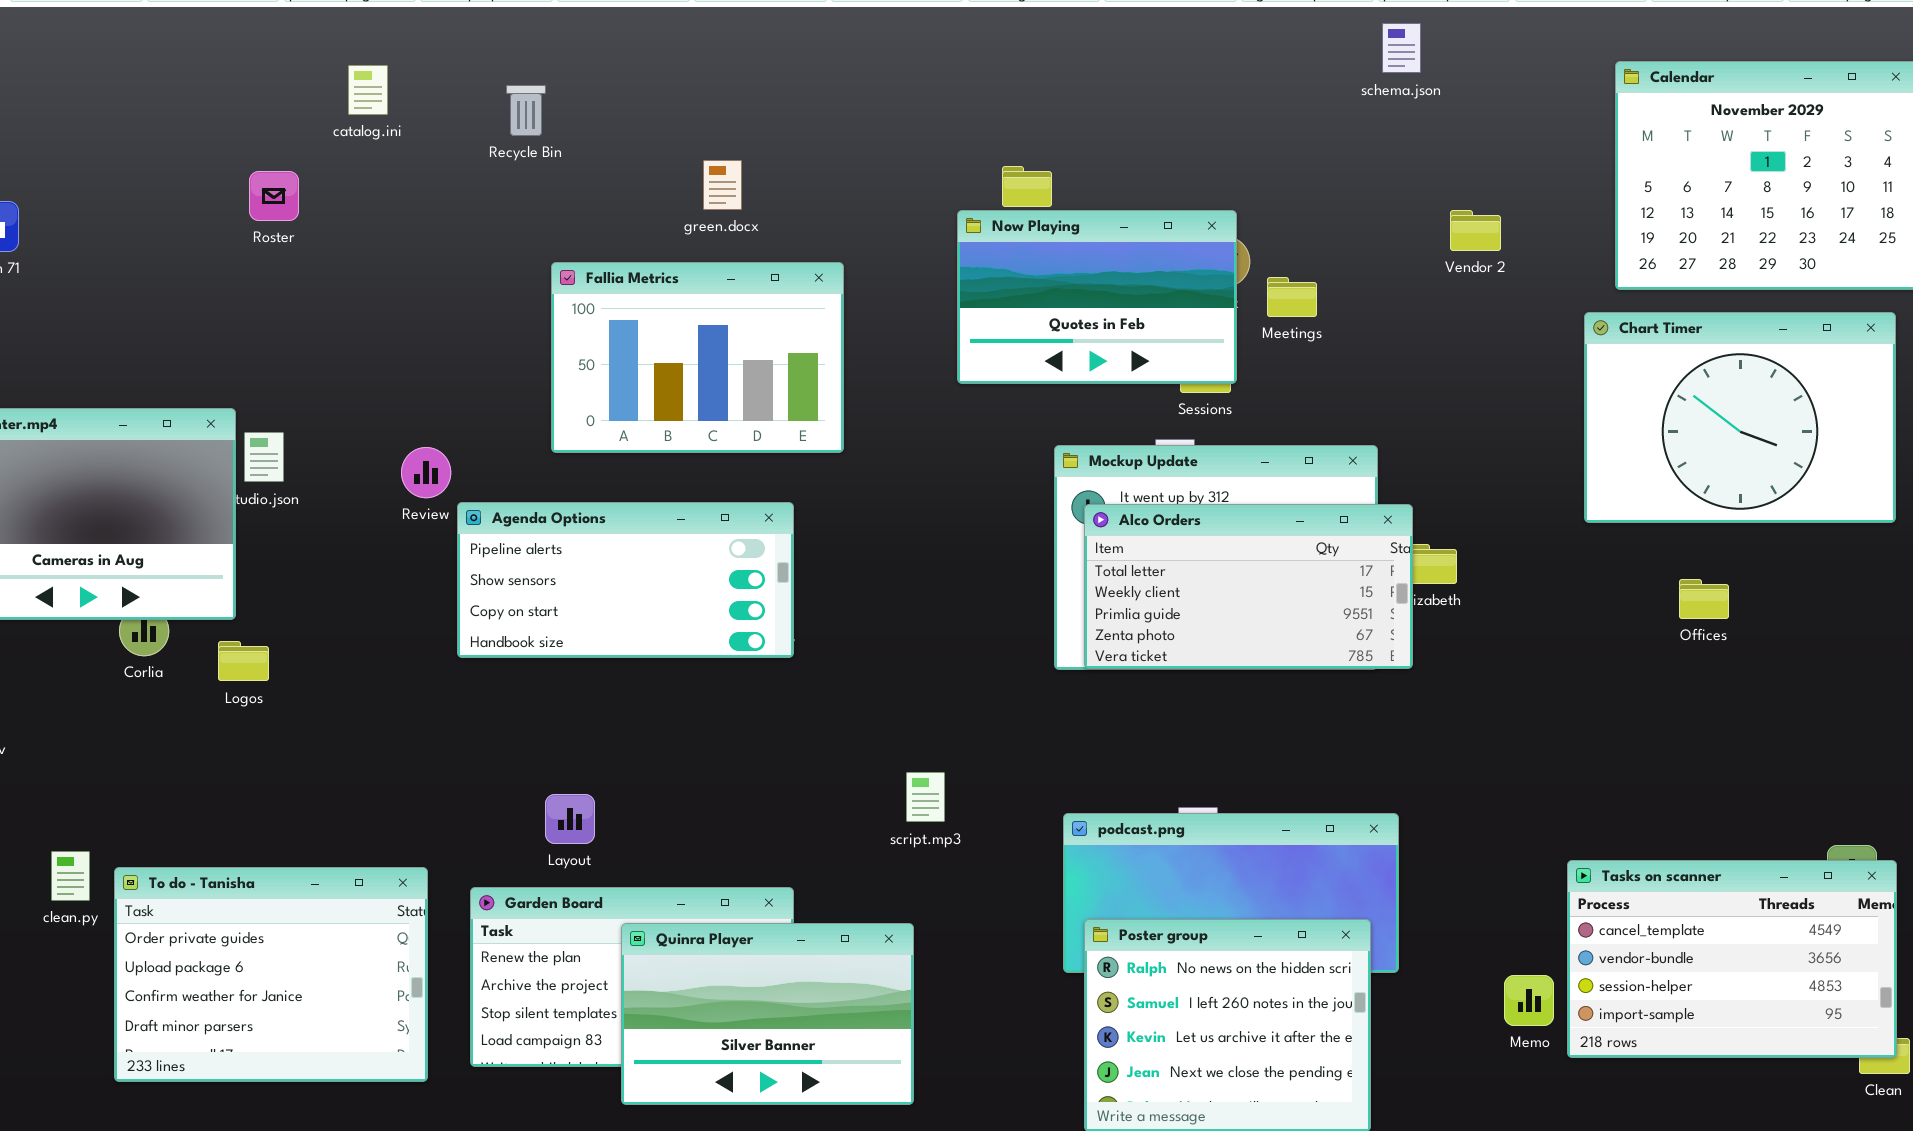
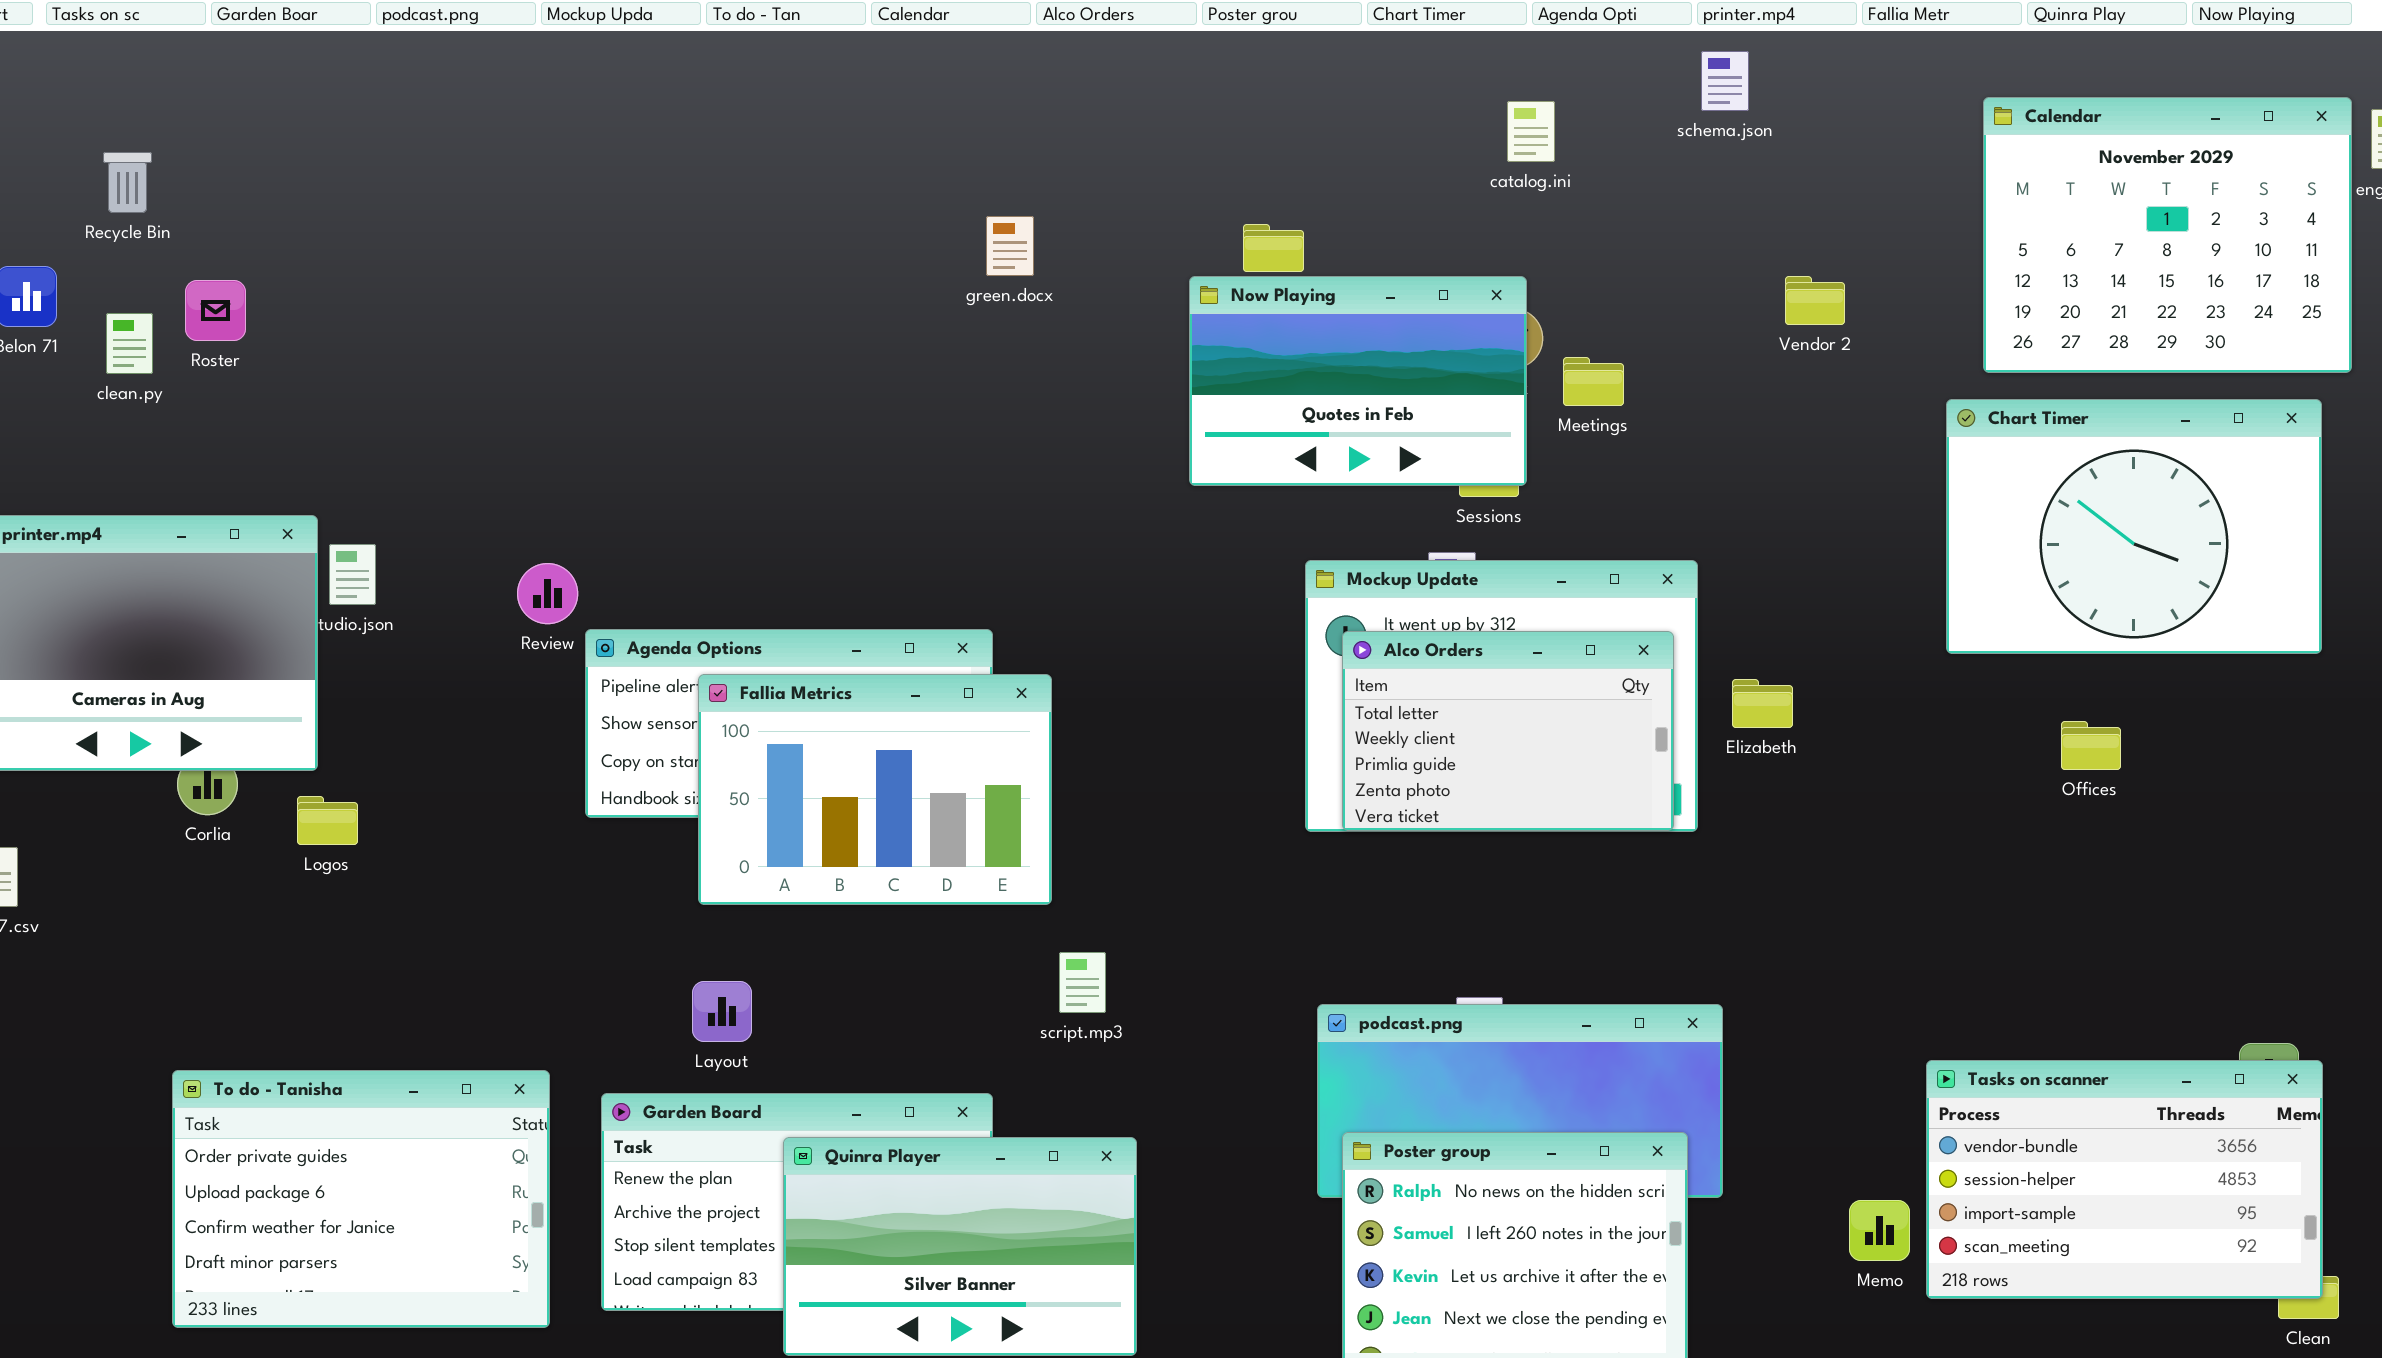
catalog.ini: [348,65,388,115] -> [1507,101,1555,162], moved
Recycle Bin: [506,85,546,136] -> [103,152,152,213], moved
green.docx: [703,160,742,210] -> [986,216,1034,276], moved
Roster: [249,171,299,221] -> [185,280,246,341], moved
Fallia Metrics: [551,262,844,453] -> [698,674,1052,905], moved
Alco Orders: [1084,504,1413,669] -> [1342,631,1674,831], resized
script.mp3: [906,772,945,822] -> [1059,952,1106,1013], moved
clean.py: [51,851,90,901] -> [106,313,153,374], moved
Tasks on scanner: [1567,860,1897,1058] -> [1926,1060,2323,1299], scrolled down 1 row

